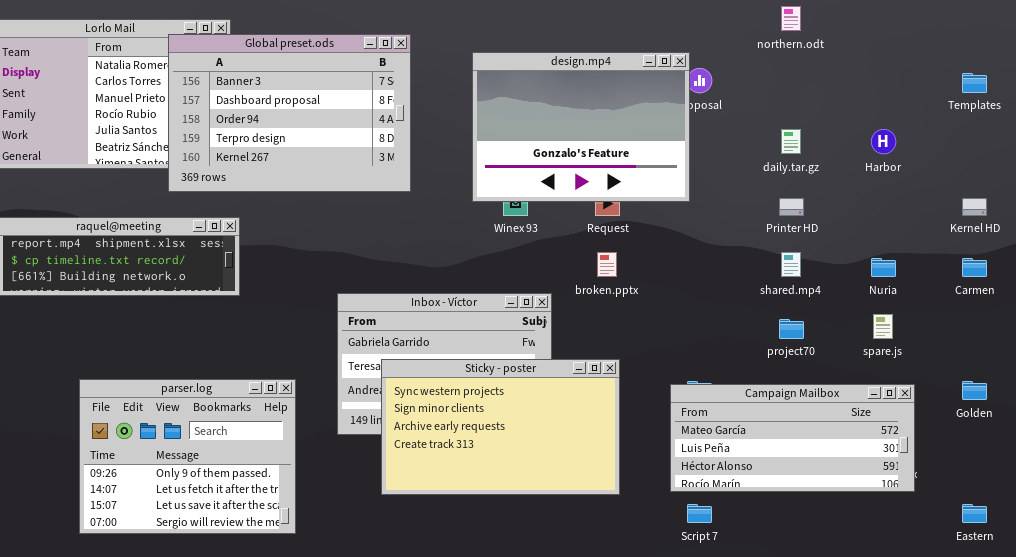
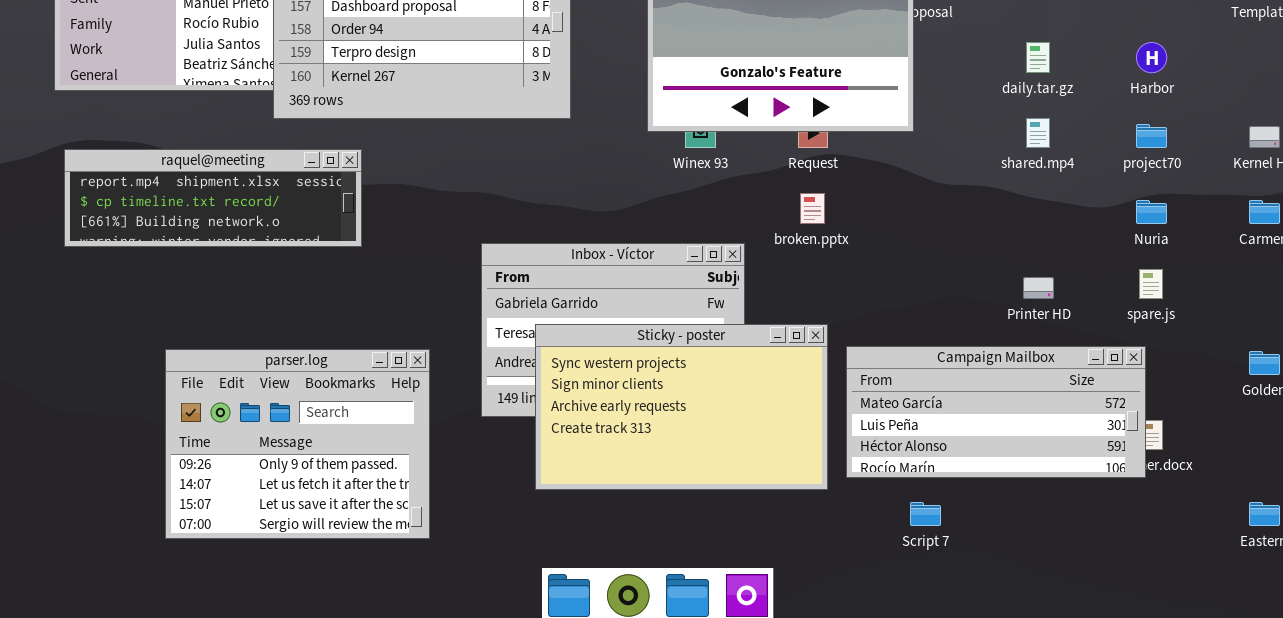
Printer HD: [779,198,804,216] -> [1023,277,1054,299], moved
shared.mp4: [781,252,801,277] -> [1026,118,1050,148], moved
project70: [779,319,804,339] -> [1136,124,1167,148], moved
Campaign Mailbox: [670,384,915,492] -> [846,346,1146,478], moved

